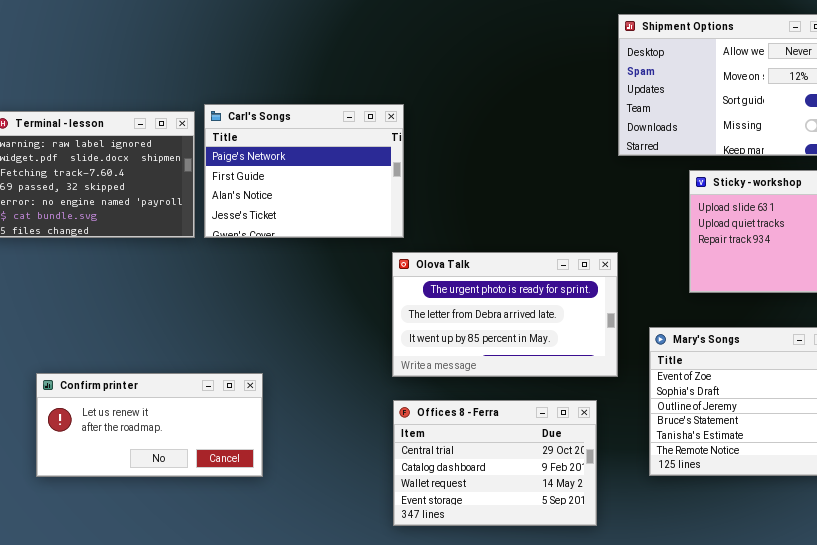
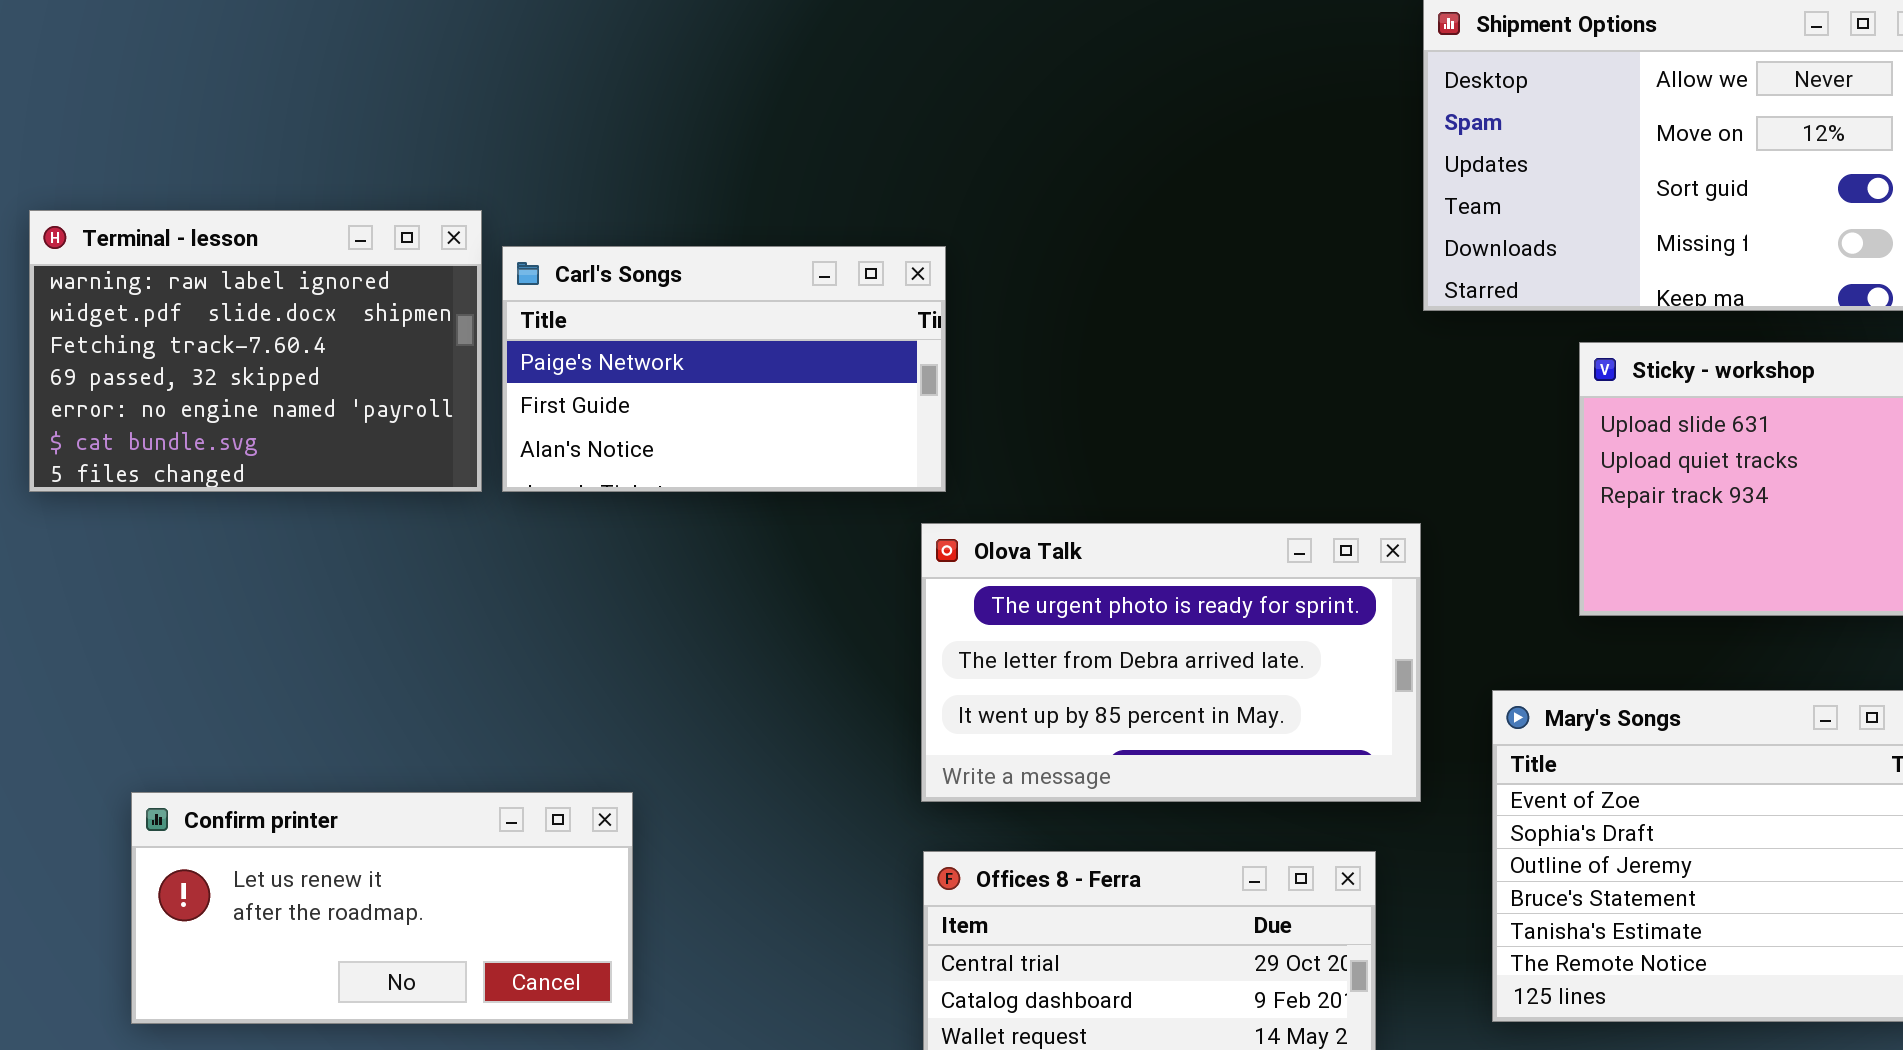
Carl's Songs: [204,104,404,238] -> [502,246,946,492], resized

